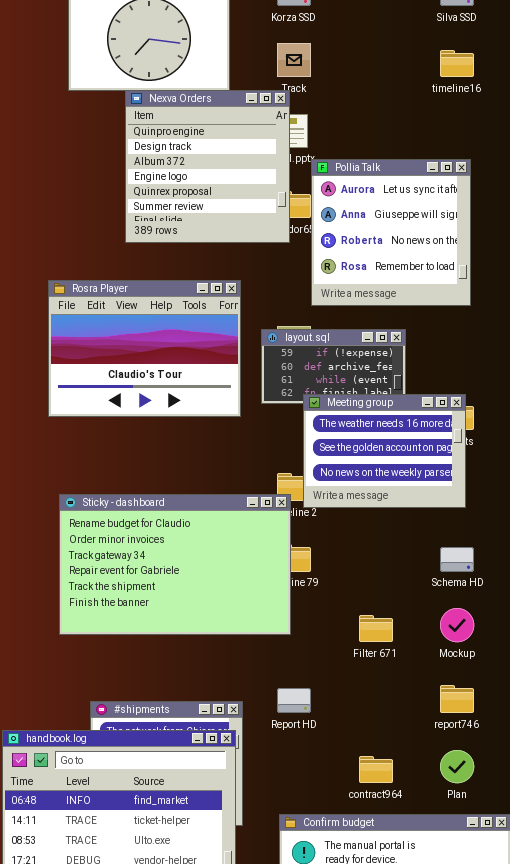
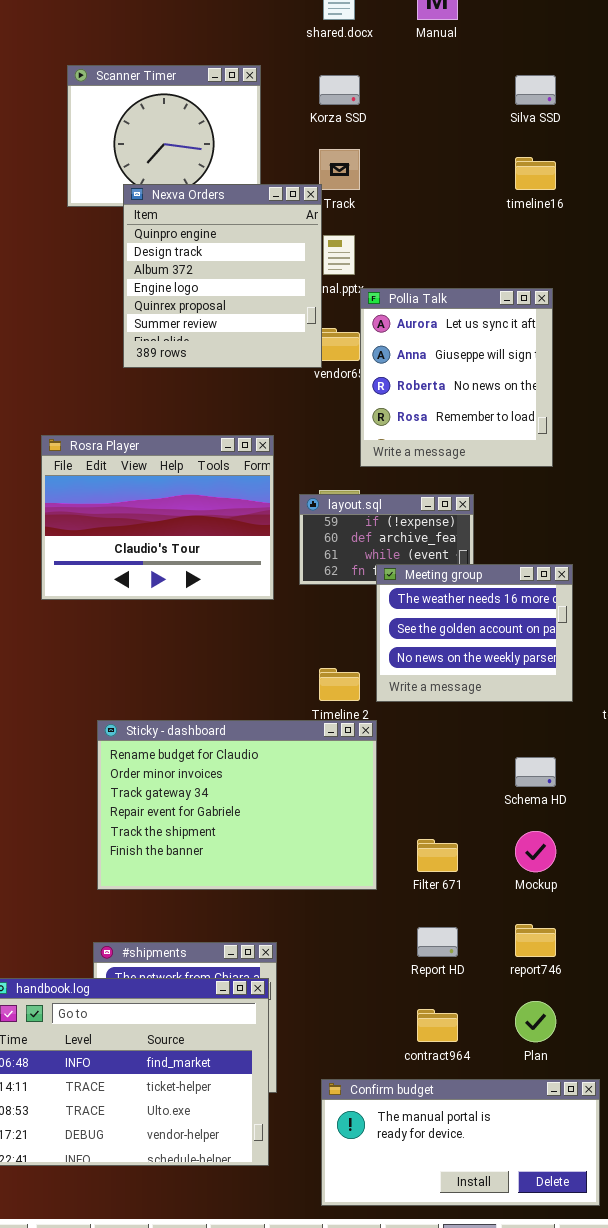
Nexva Orders: [125,90,290,243] -> [123,184,322,368], moved
Meeting group: [303,394,466,508] -> [376,564,573,702], moved
Sticky - dashboard: [59,494,291,635] -> [97,720,377,890], moved
Report HD: [277,688,311,713] -> [417,927,458,957], moved

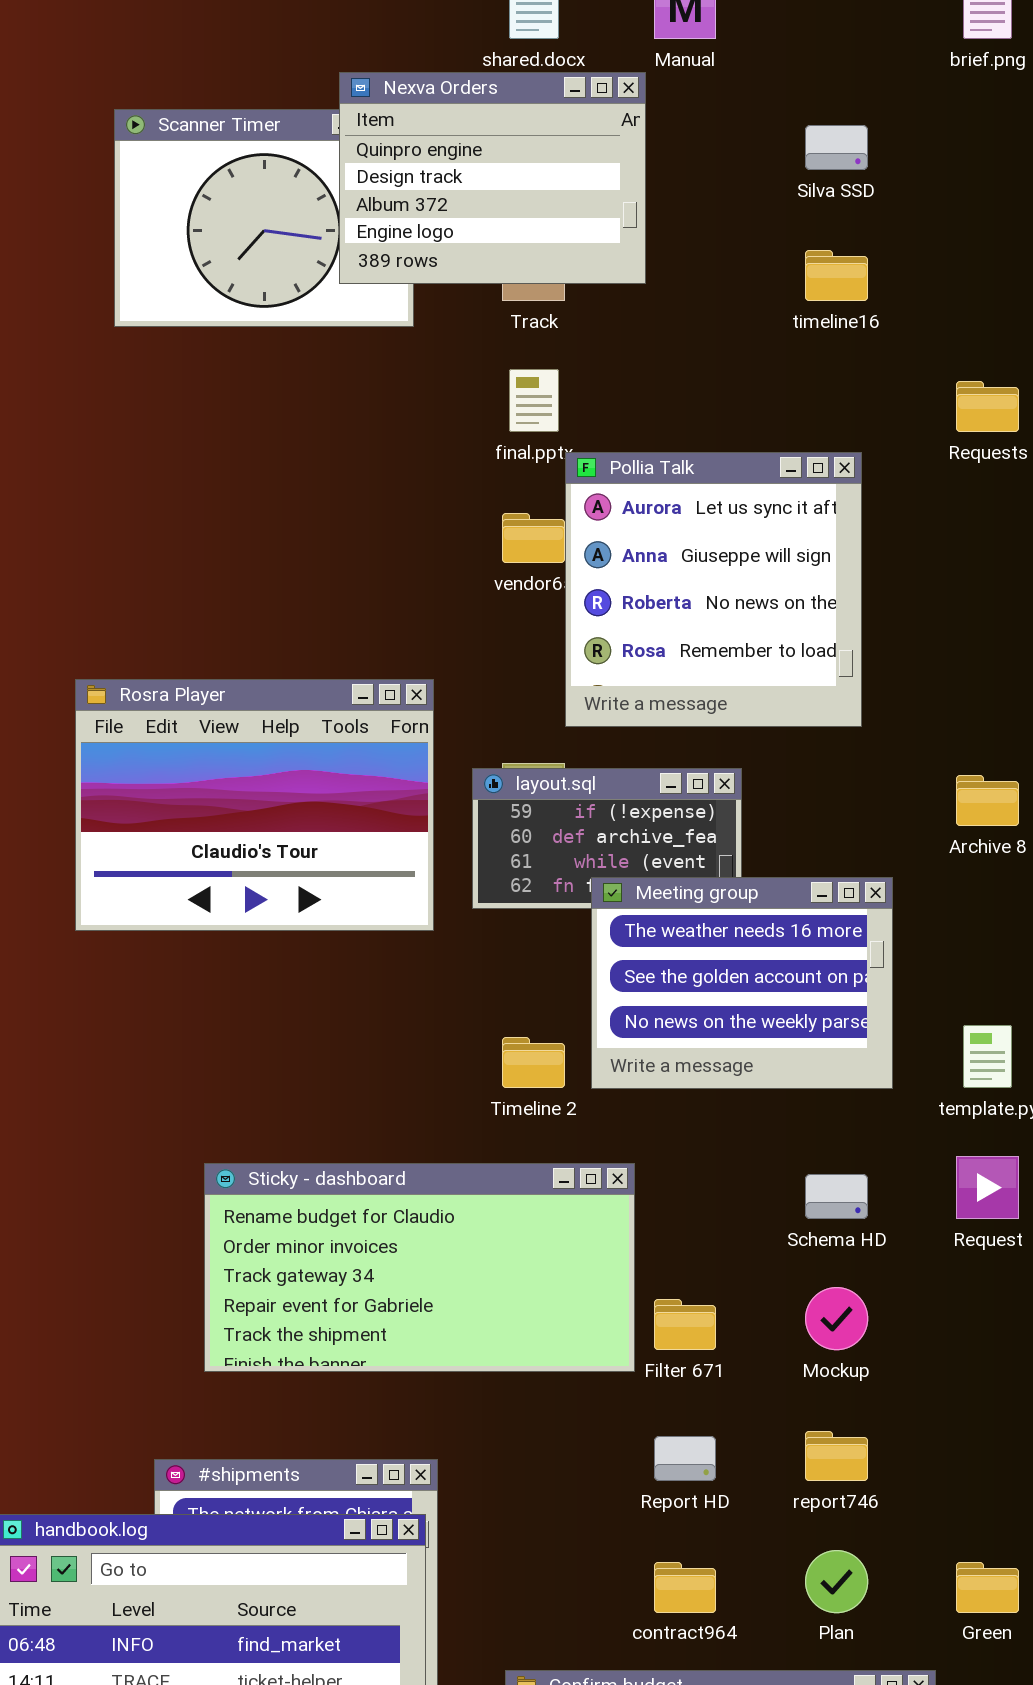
Nexva Orders: [123,184,322,368] -> [339,72,646,284], moved, resized
Sticky - dashboard: [97,720,377,890] -> [204,1163,635,1372], moved, resized

